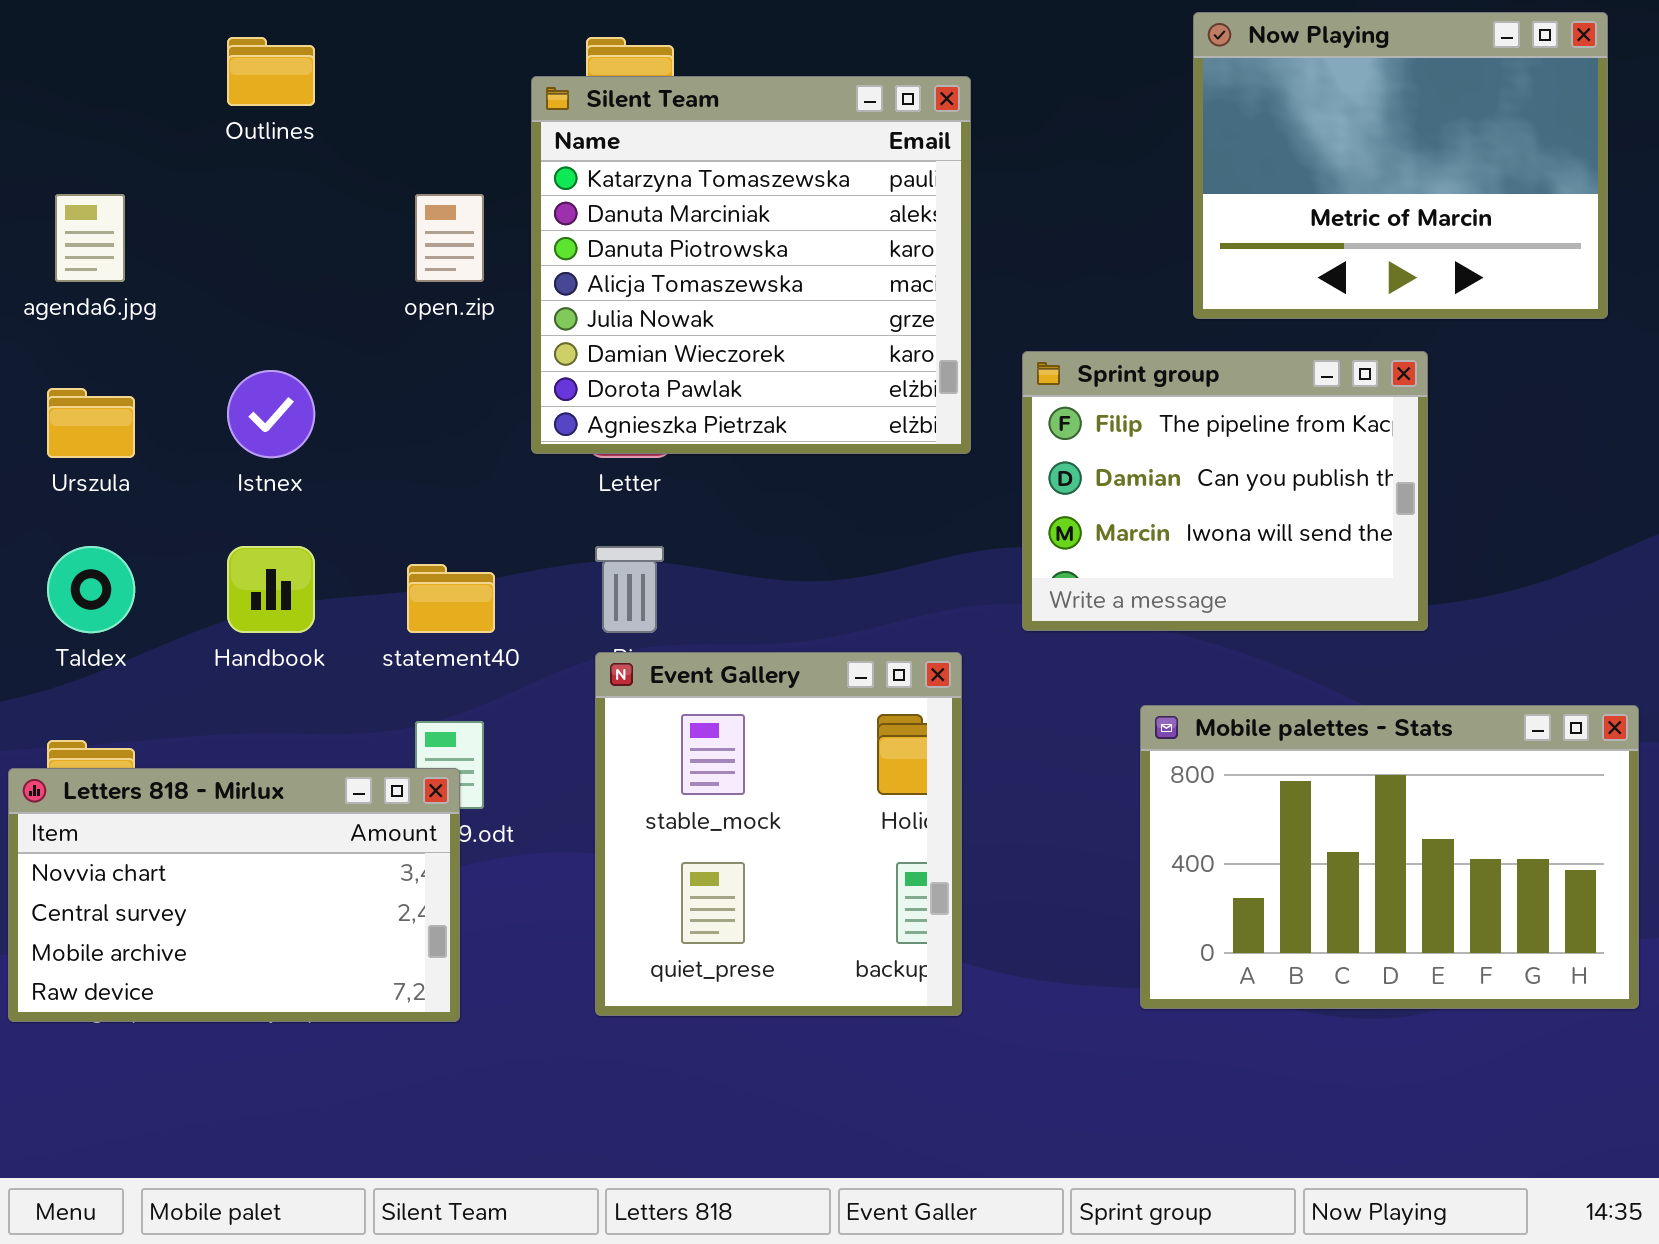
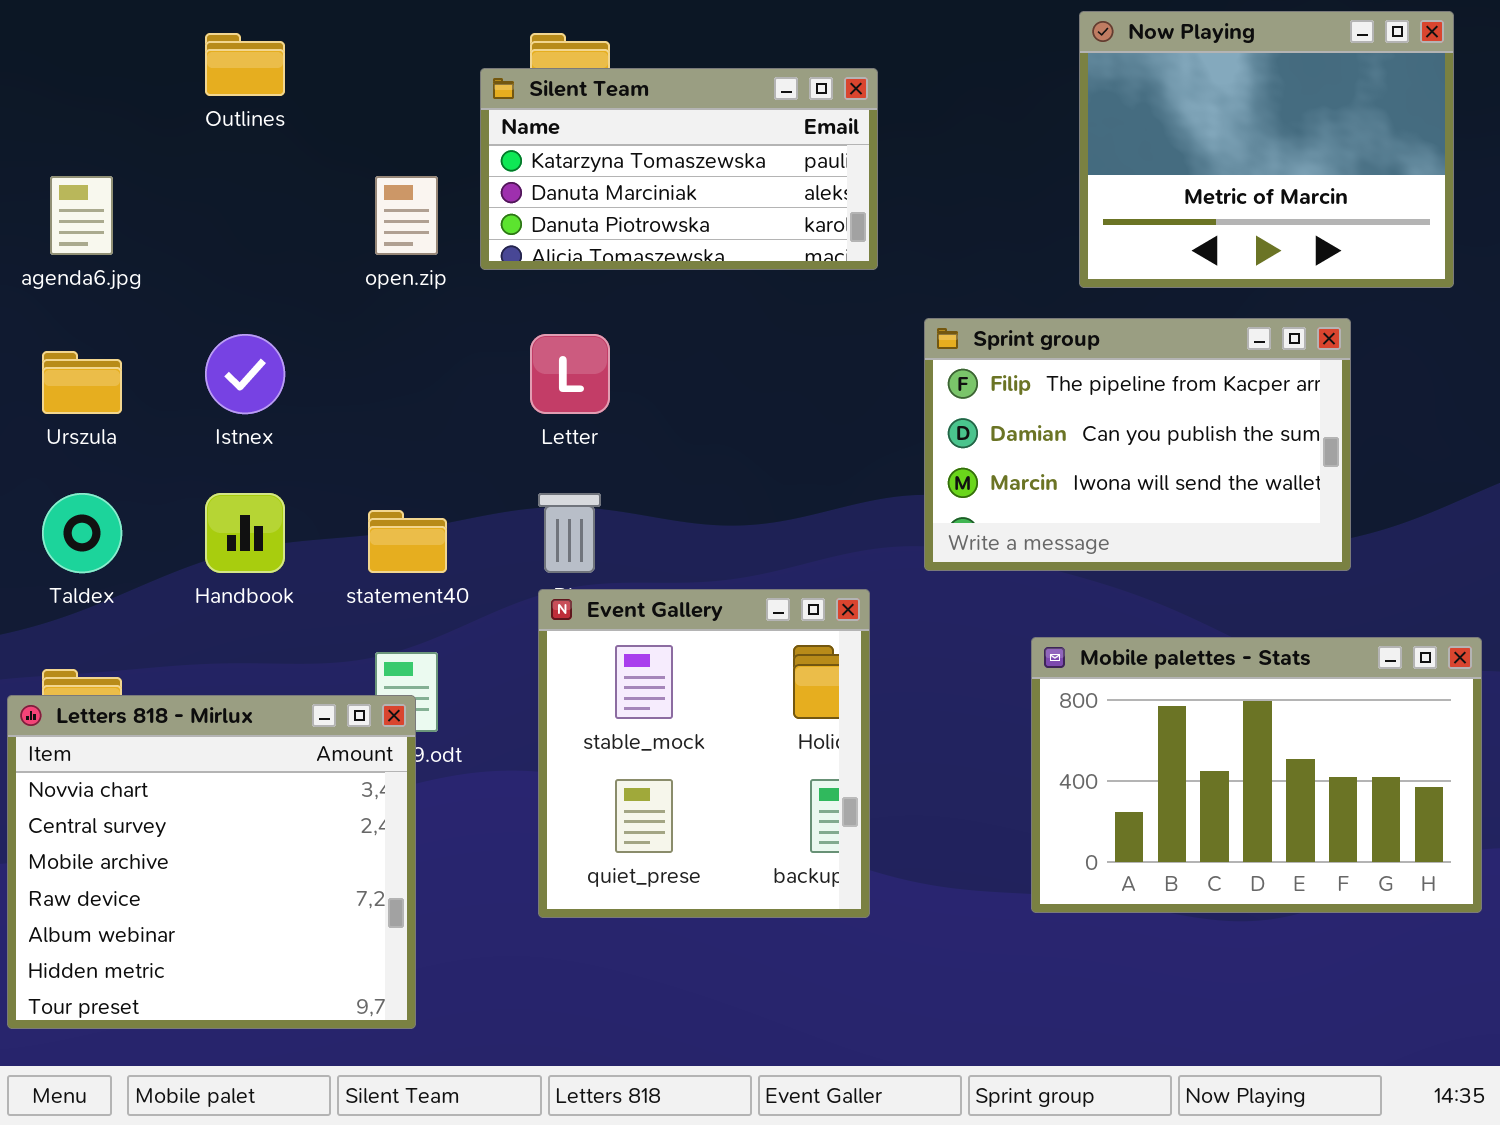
Silent Team: [531,76,971,454] -> [480,68,878,270], resized
Sprint group: [1022,351,1428,631] -> [924,318,1351,571], resized
Letters 818 - Mirlux: [8,768,460,1022] -> [7,695,416,1029], resized

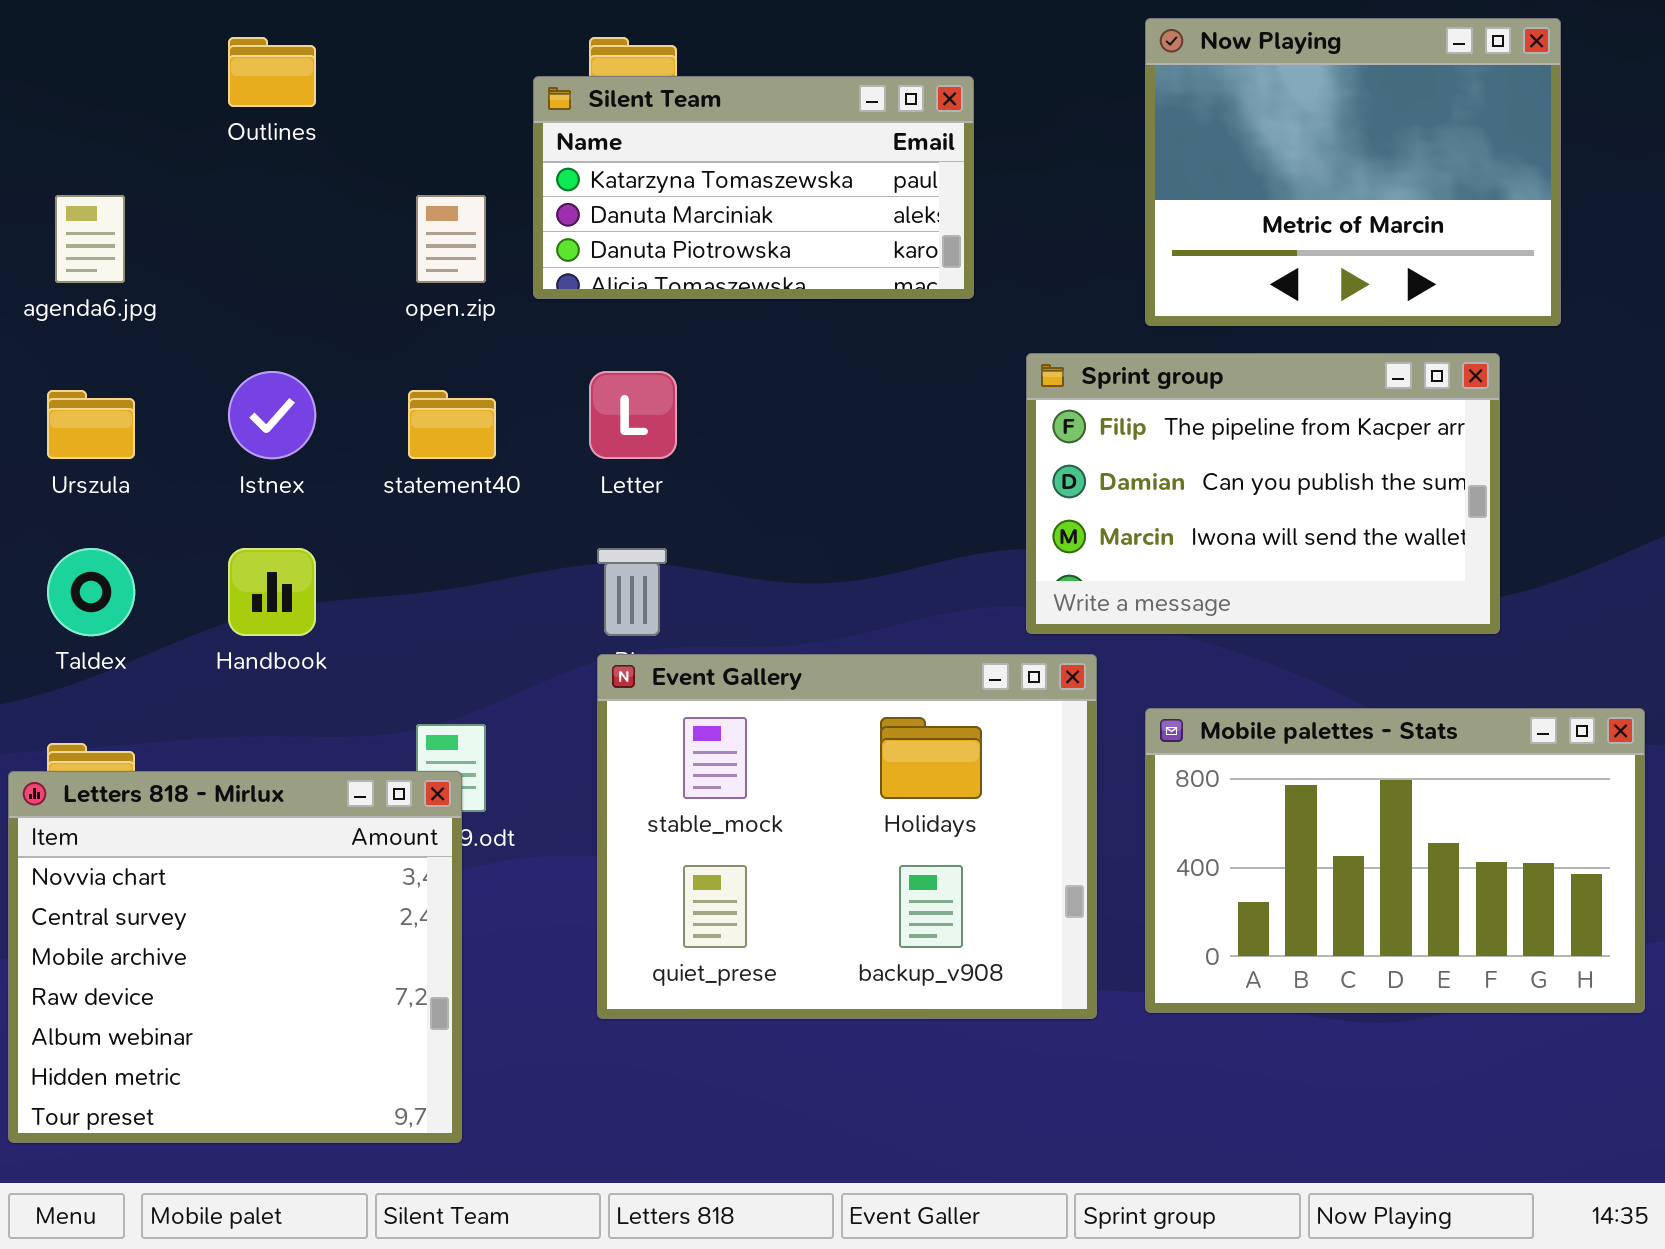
Now Playing: [1079,11,1454,288] -> [1145,18,1561,326], moved
statement40: [368,510,447,573] -> [408,390,496,459], moved
Event Gallery: [538,589,870,918] -> [597,654,1097,1019], resized

